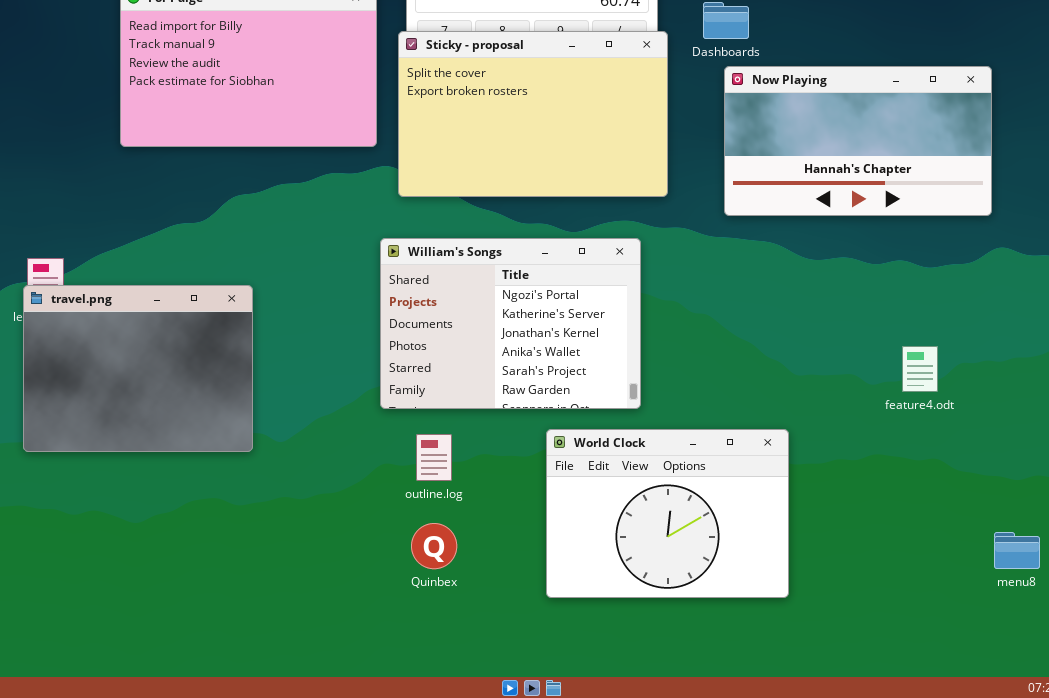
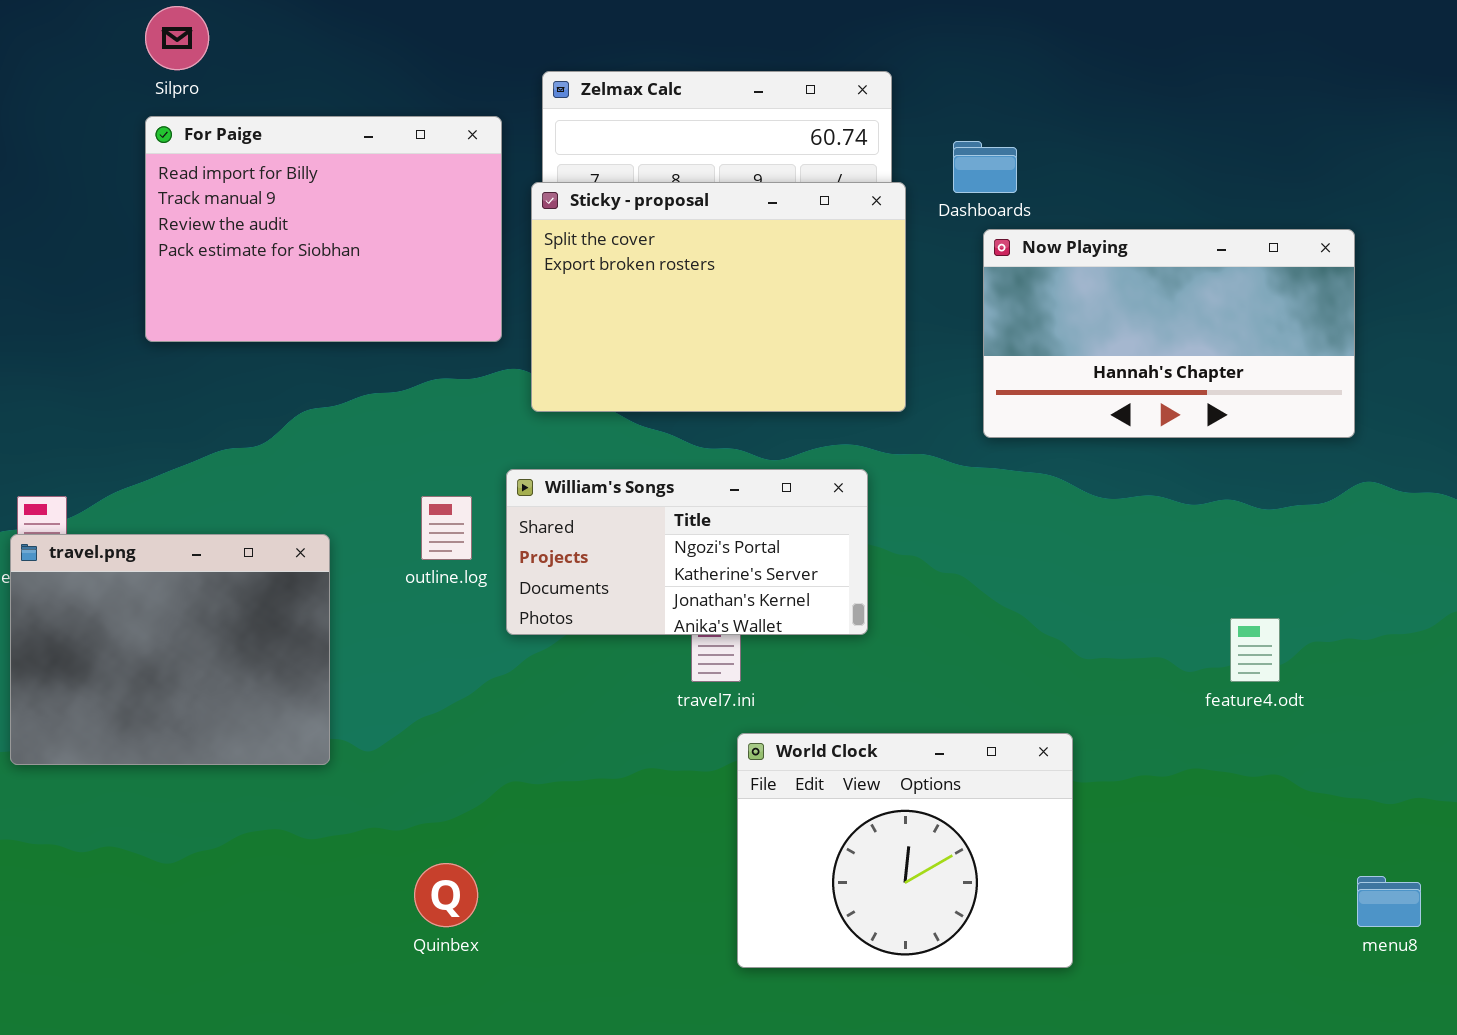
William's Songs: [380,238,641,409] -> [506,469,868,635], resized
outline.log: [416,434,452,481] -> [421,496,472,560], moved
Quinbex: [411,523,457,569] -> [414,863,478,927], moved

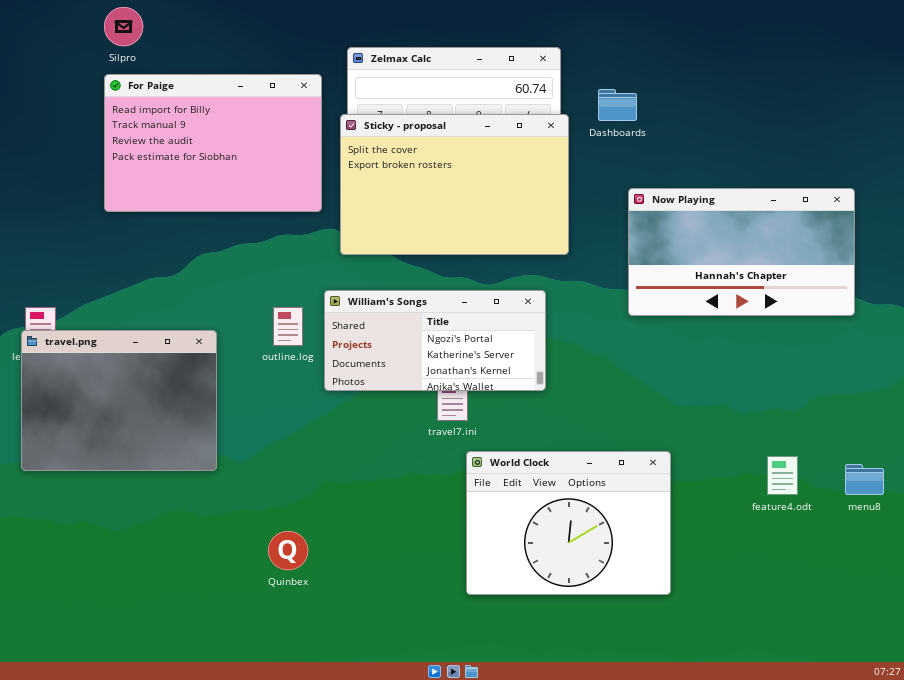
Now Playing: [983,229,1355,438] -> [628,188,855,316], moved
feature4.odt: [1230,618,1280,682] -> [767,456,798,495], moved
menu8: [1357,876,1421,927] -> [845,464,884,495], moved

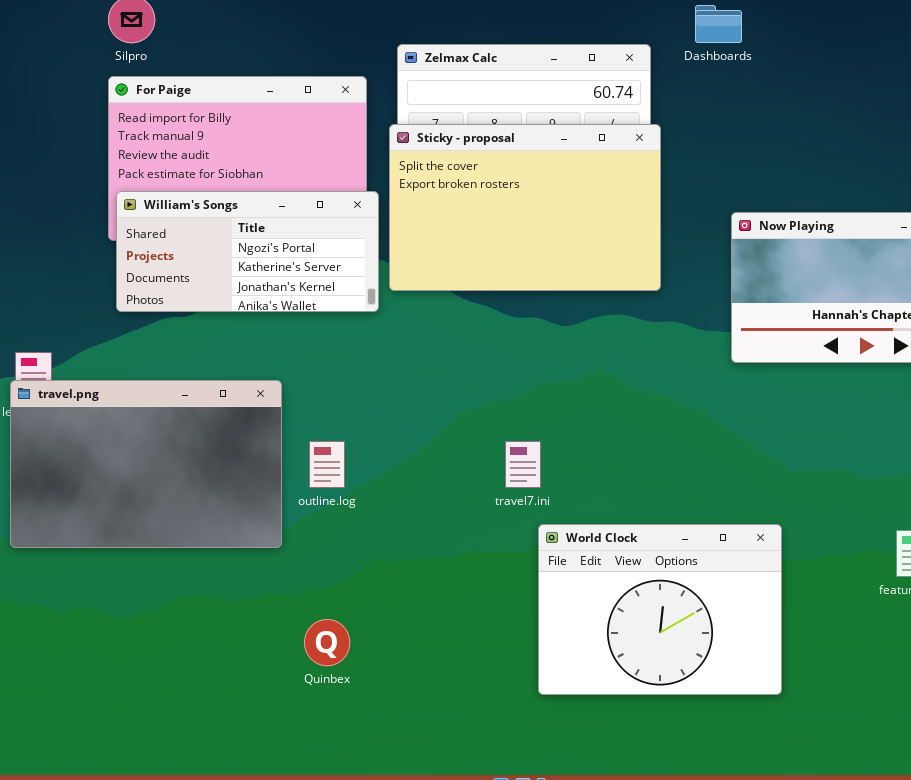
Dashboards: [598,89,637,121] -> [695,5,742,43], moved
William's Songs: [324,290,546,391] -> [116,191,379,312], moved
outline.log: [273,307,303,346] -> [309,441,345,488], moved
travel.png: [21,330,217,471] -> [10,380,282,548], resized

